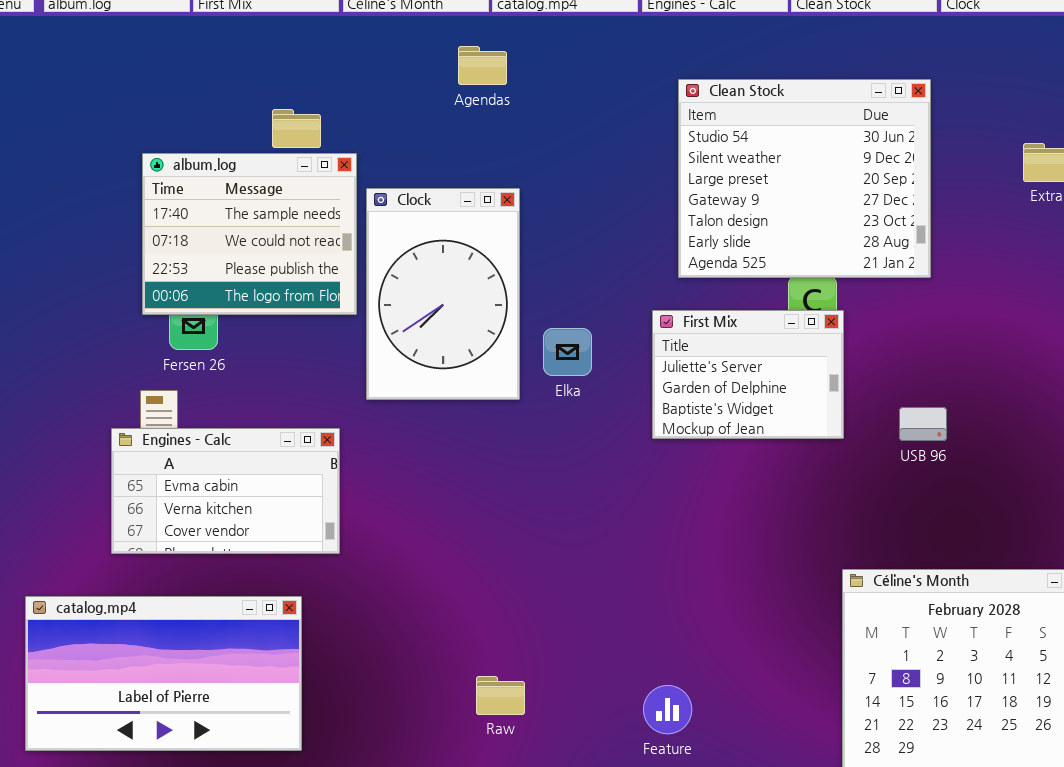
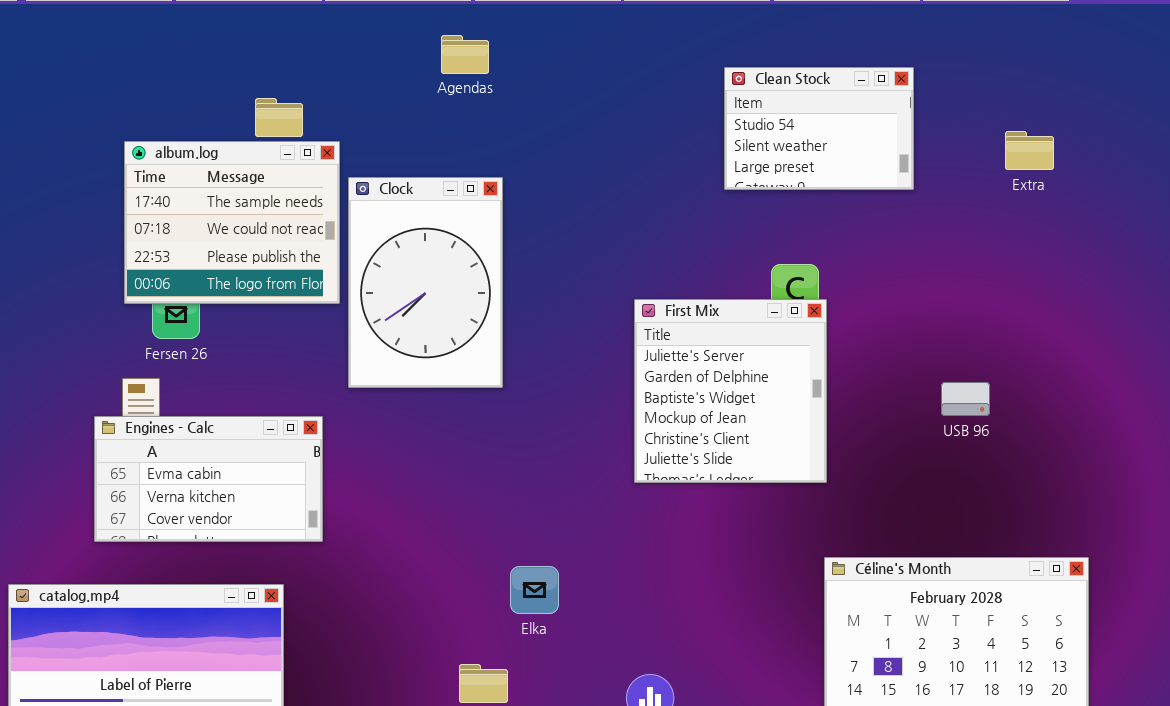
Clean Stock: [678,79,931,278] -> [724,67,914,190], resized
First Mix: [652,310,844,439] -> [634,299,827,483], resized
Elka: [543,328,592,376] -> [510,566,559,614], moved
USB 96: [899,407,947,441] -> [941,382,990,416], moved

